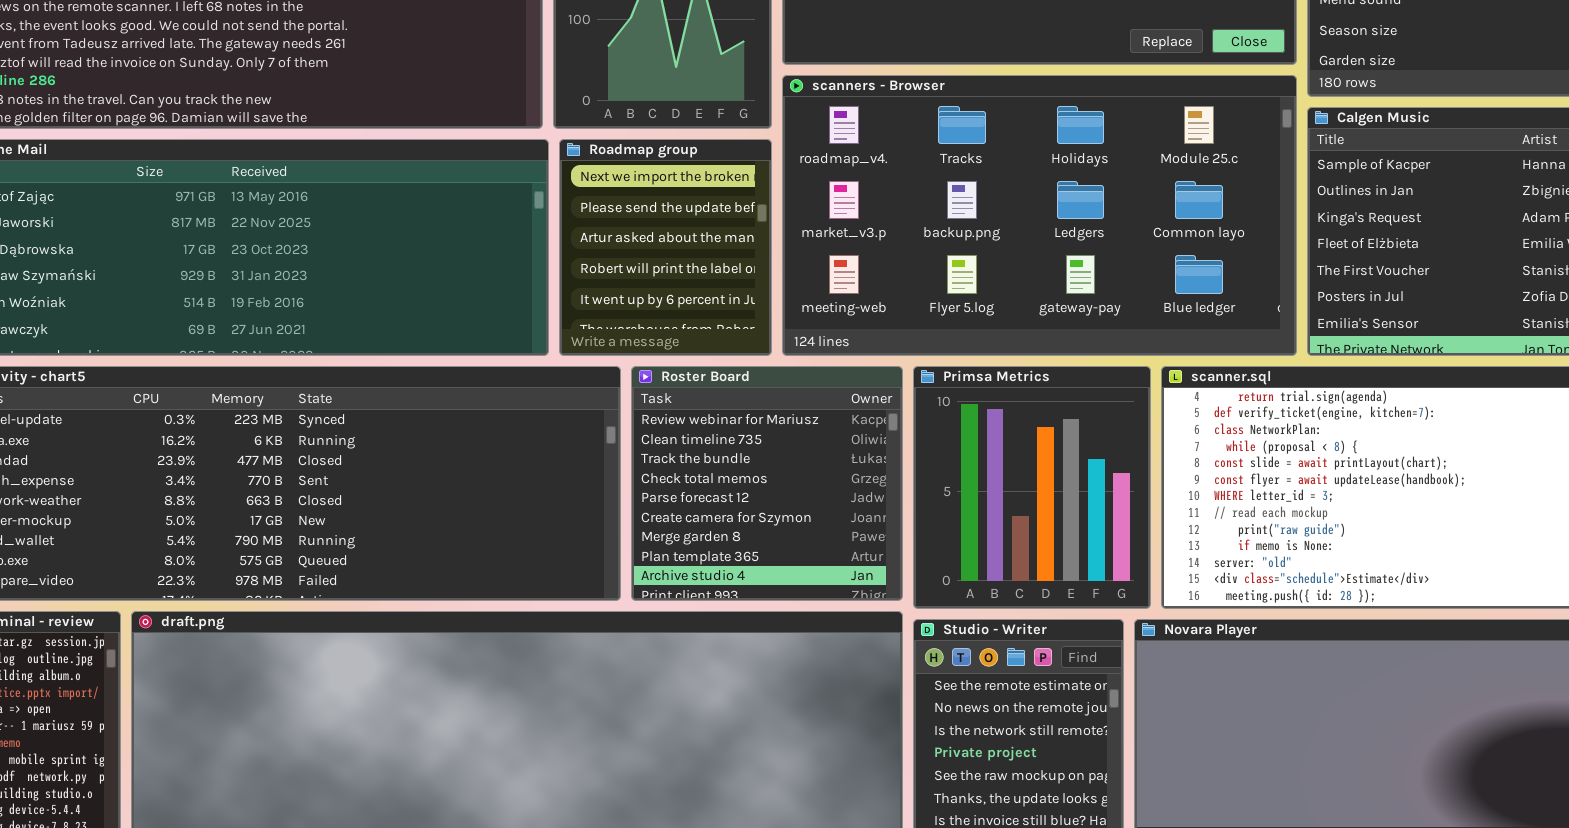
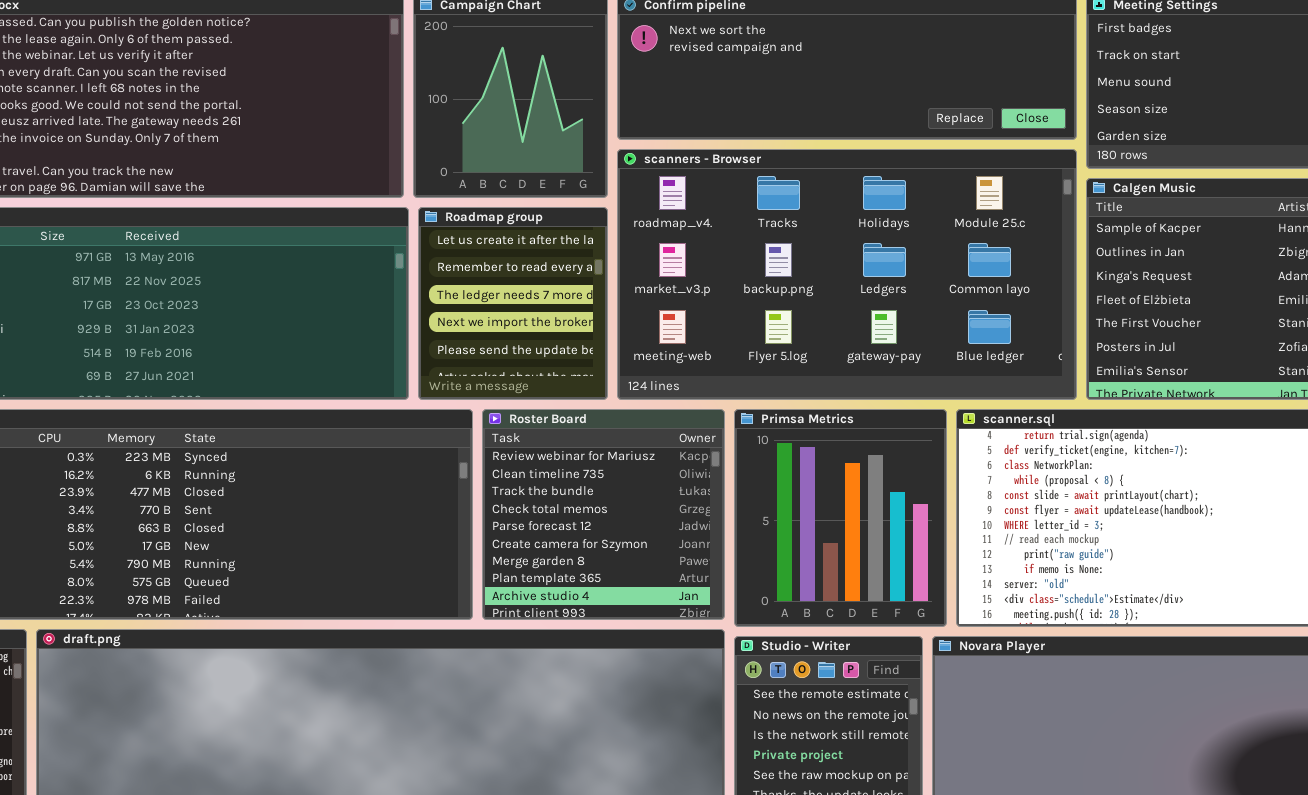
Roadmap group: [559,139,772,356] -> [418,207,608,400], scrolled up 3 rows

